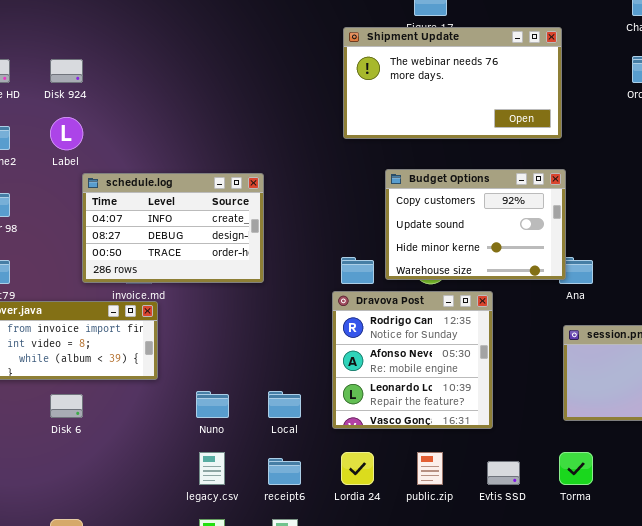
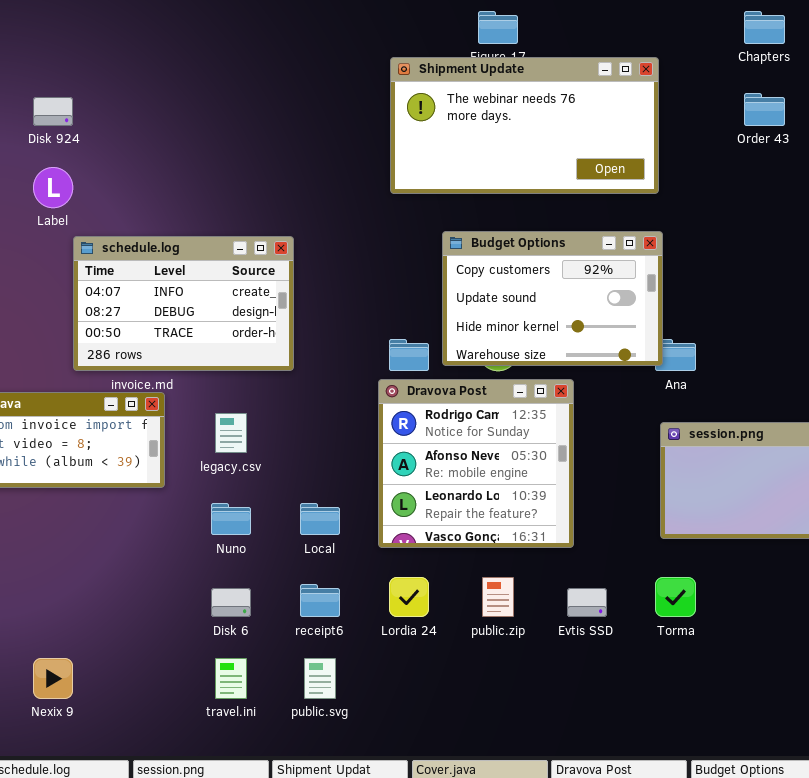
Disk 6: [50,394,83,418] -> [211,588,251,617], moved
legacy.csv: [199,452,225,485] -> [215,413,247,453], moved

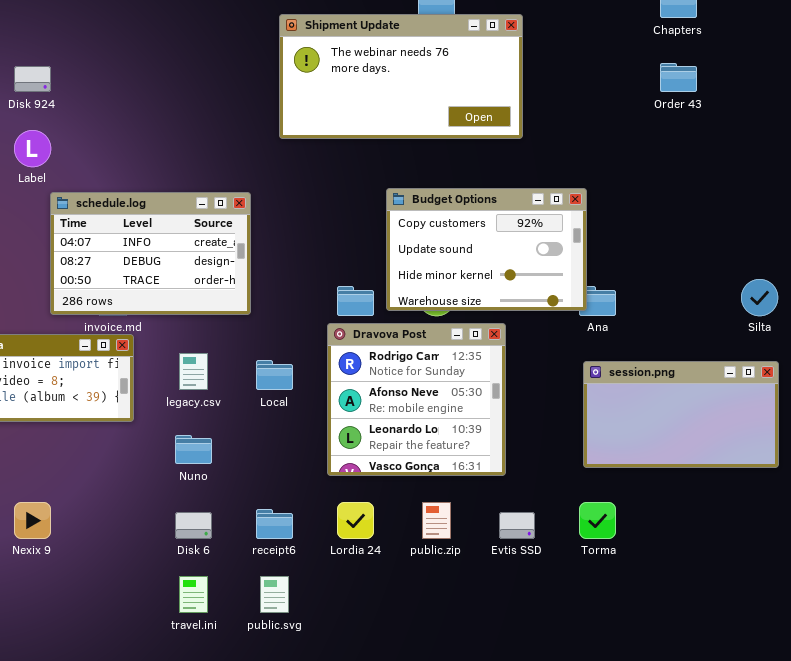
Shipment Update: [390,57,659,194] -> [279,14,523,139], moved
Local: [300,503,340,535] -> [256,360,293,390], moved
Nexix 9: [33,658,73,699] -> [14,502,51,539], moved

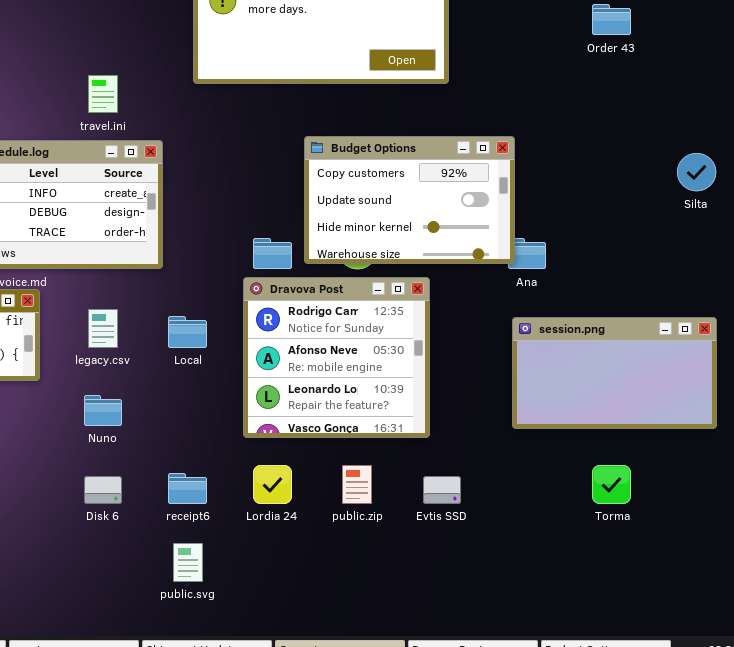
Silta: [741,279,778,316] -> [677,153,716,191], moved
Torma: [579,502,616,539] -> [592,465,631,504], moved
travel.ini: [179,576,208,613] -> [88,75,118,113], moved

